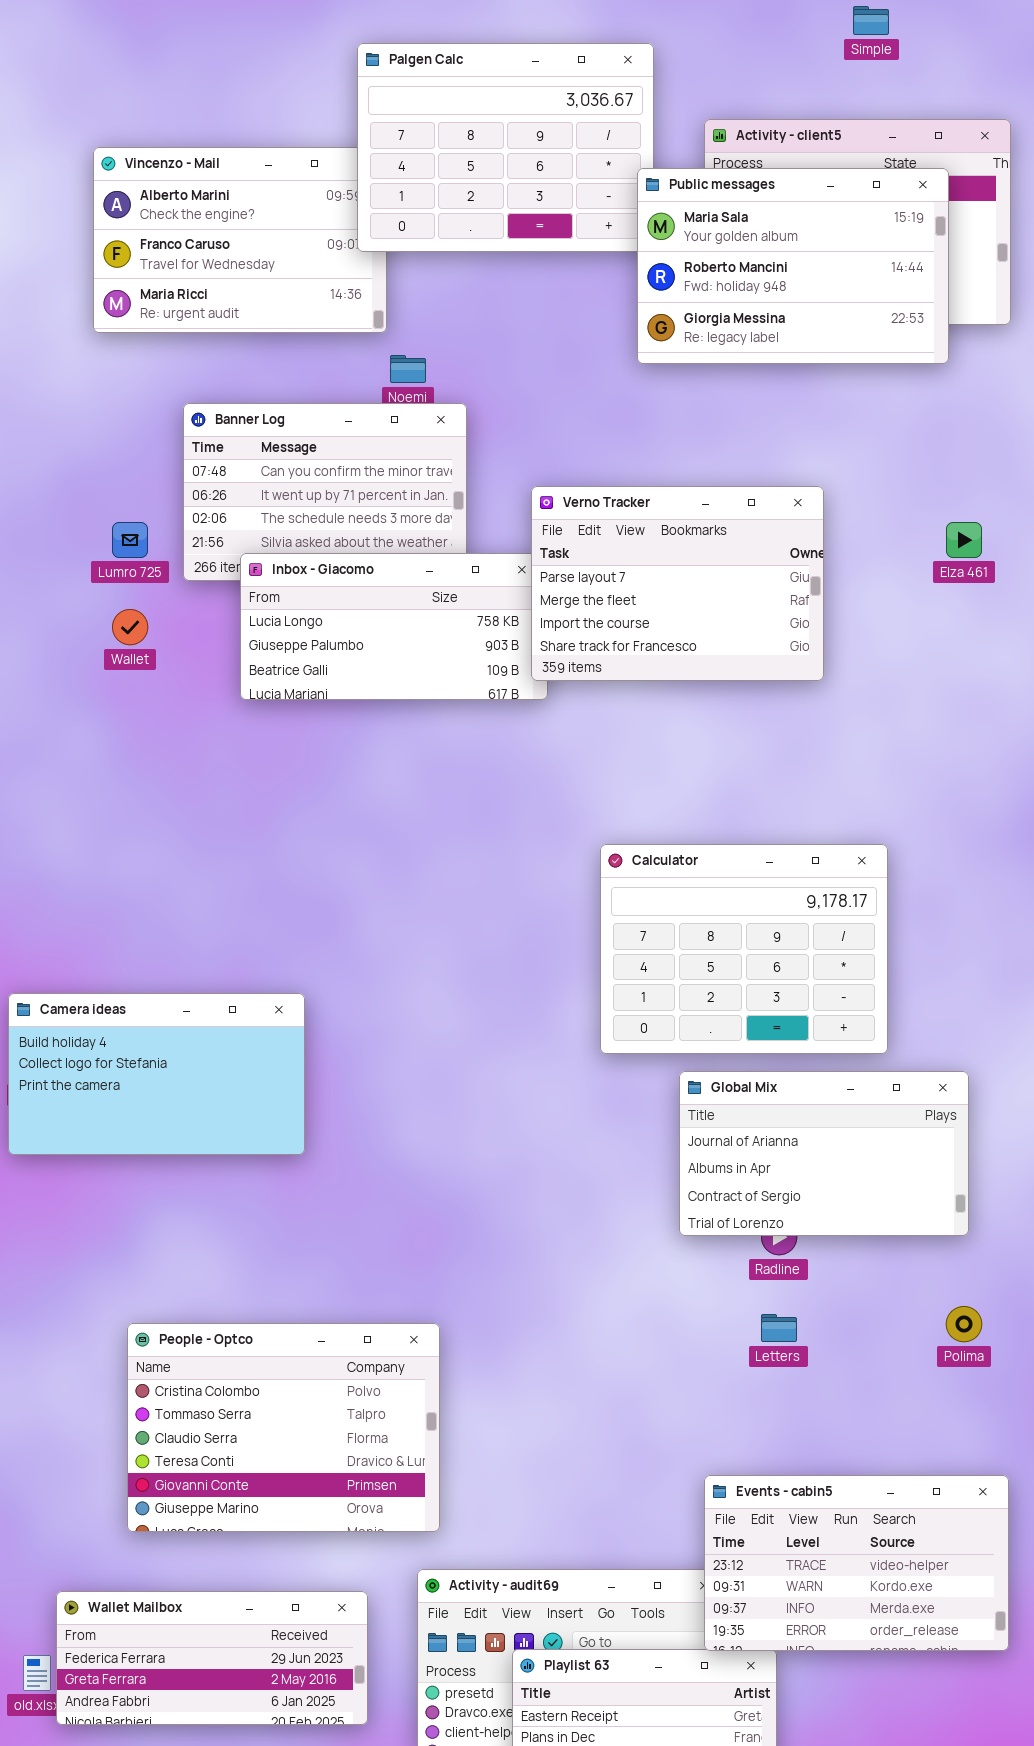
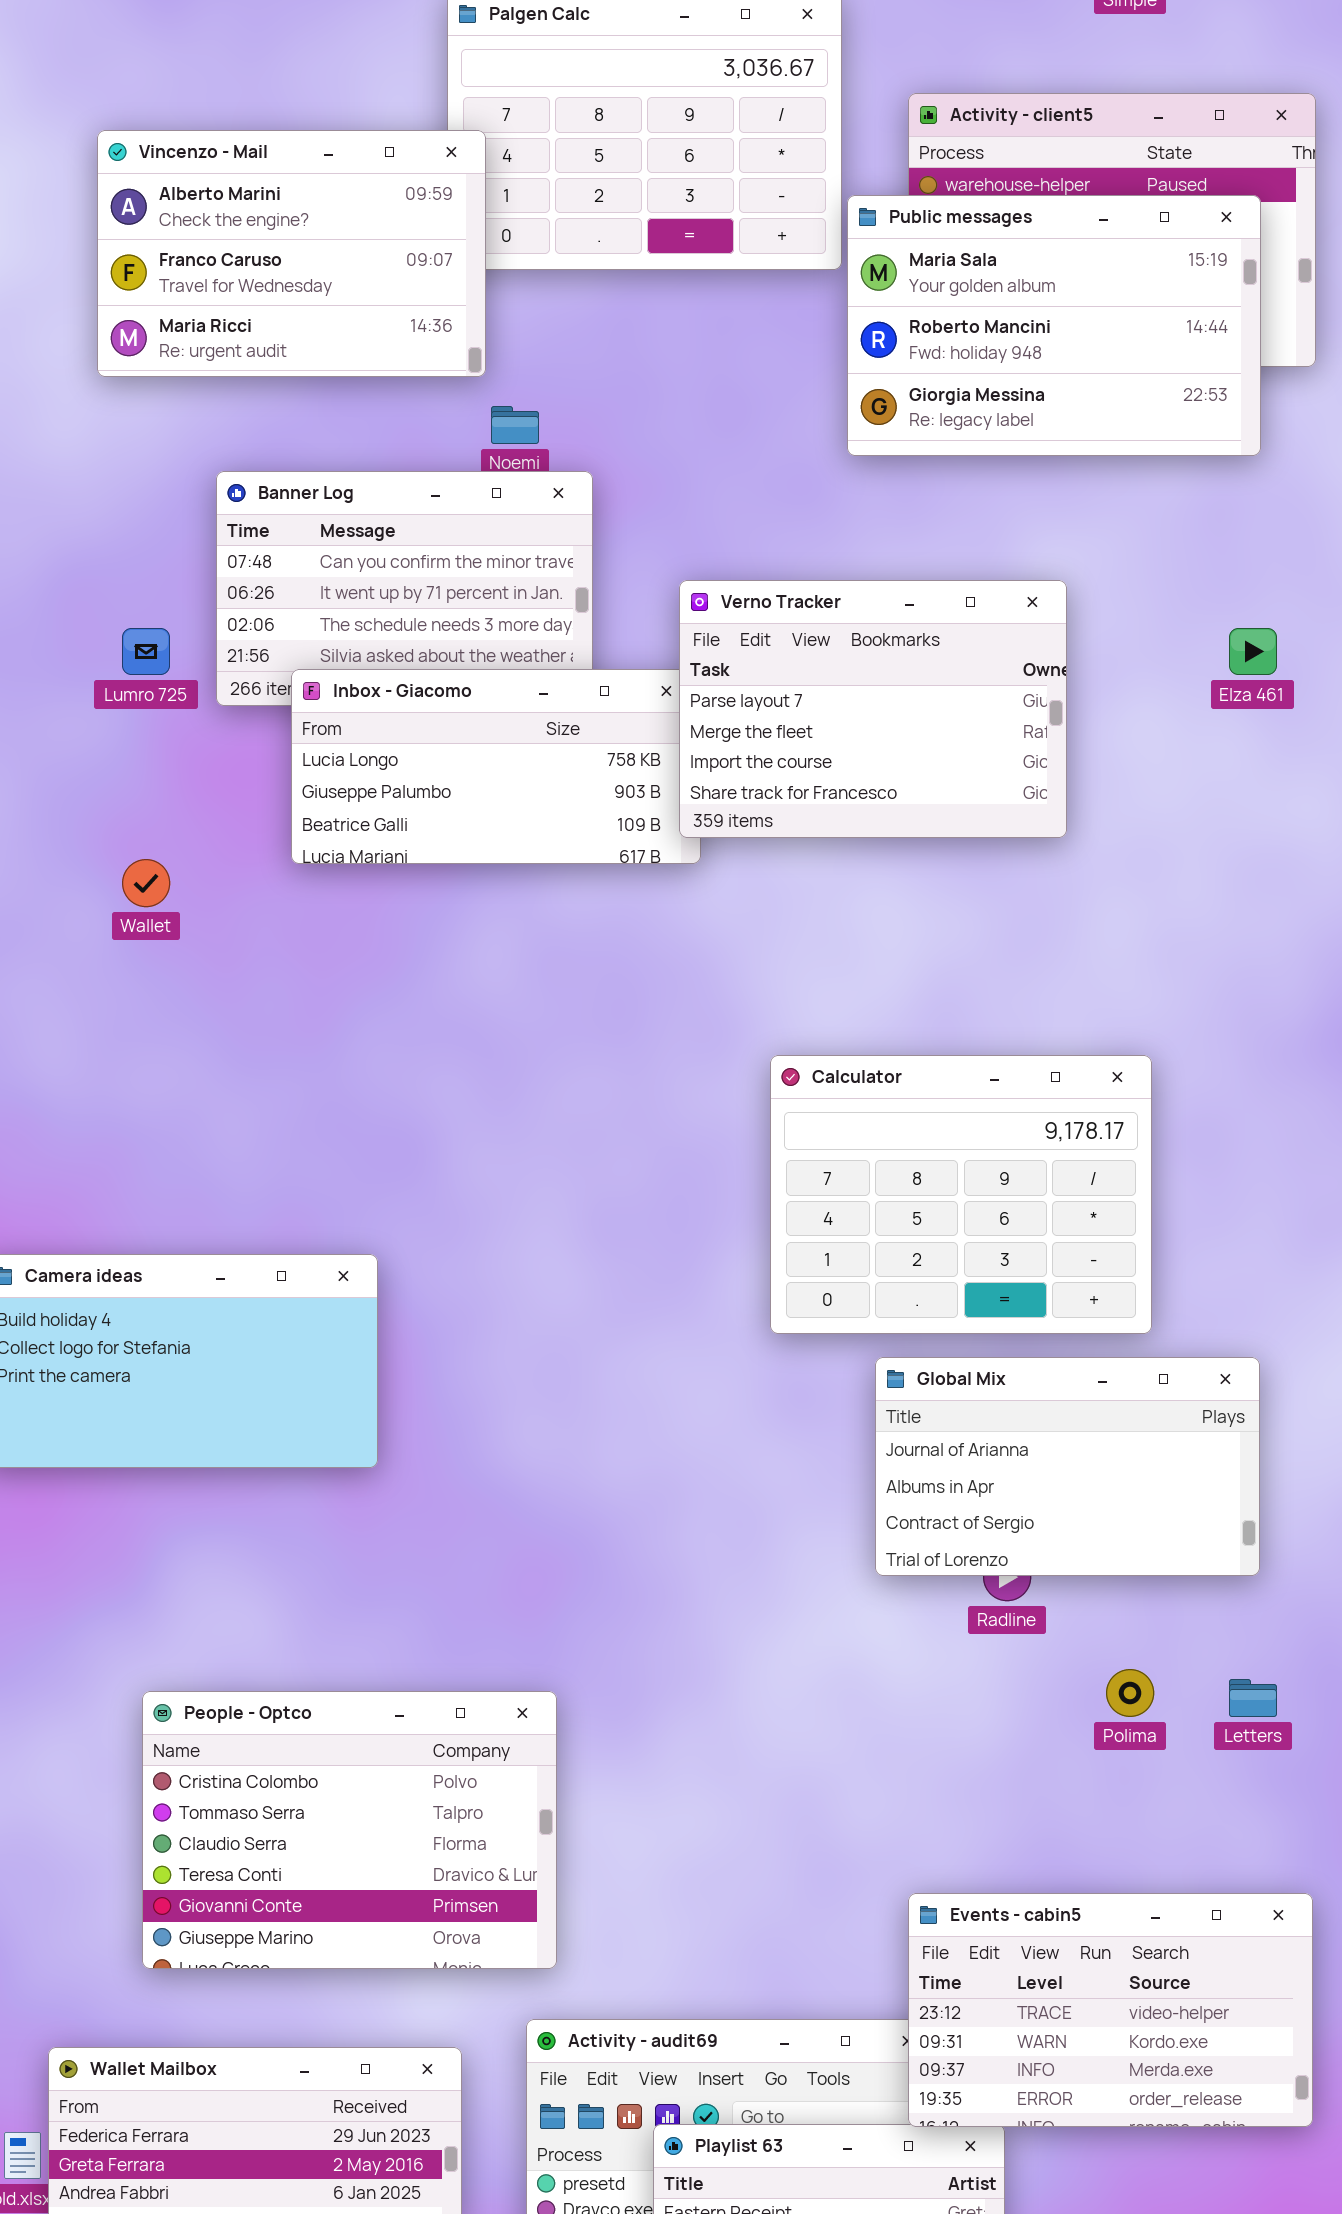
Vincenzo - Mail: [93,147,387,333] -> [97,130,486,377], raised
Public messages: [637,168,949,364] -> [847,195,1261,456], moved
Wallet: [112,609,148,645] -> [122,859,170,907], moved
Polima: [946,1306,982,1342] -> [1106,1669,1154,1717], moved
Letters: [761,1314,797,1342] -> [1229,1679,1277,1717], moved

